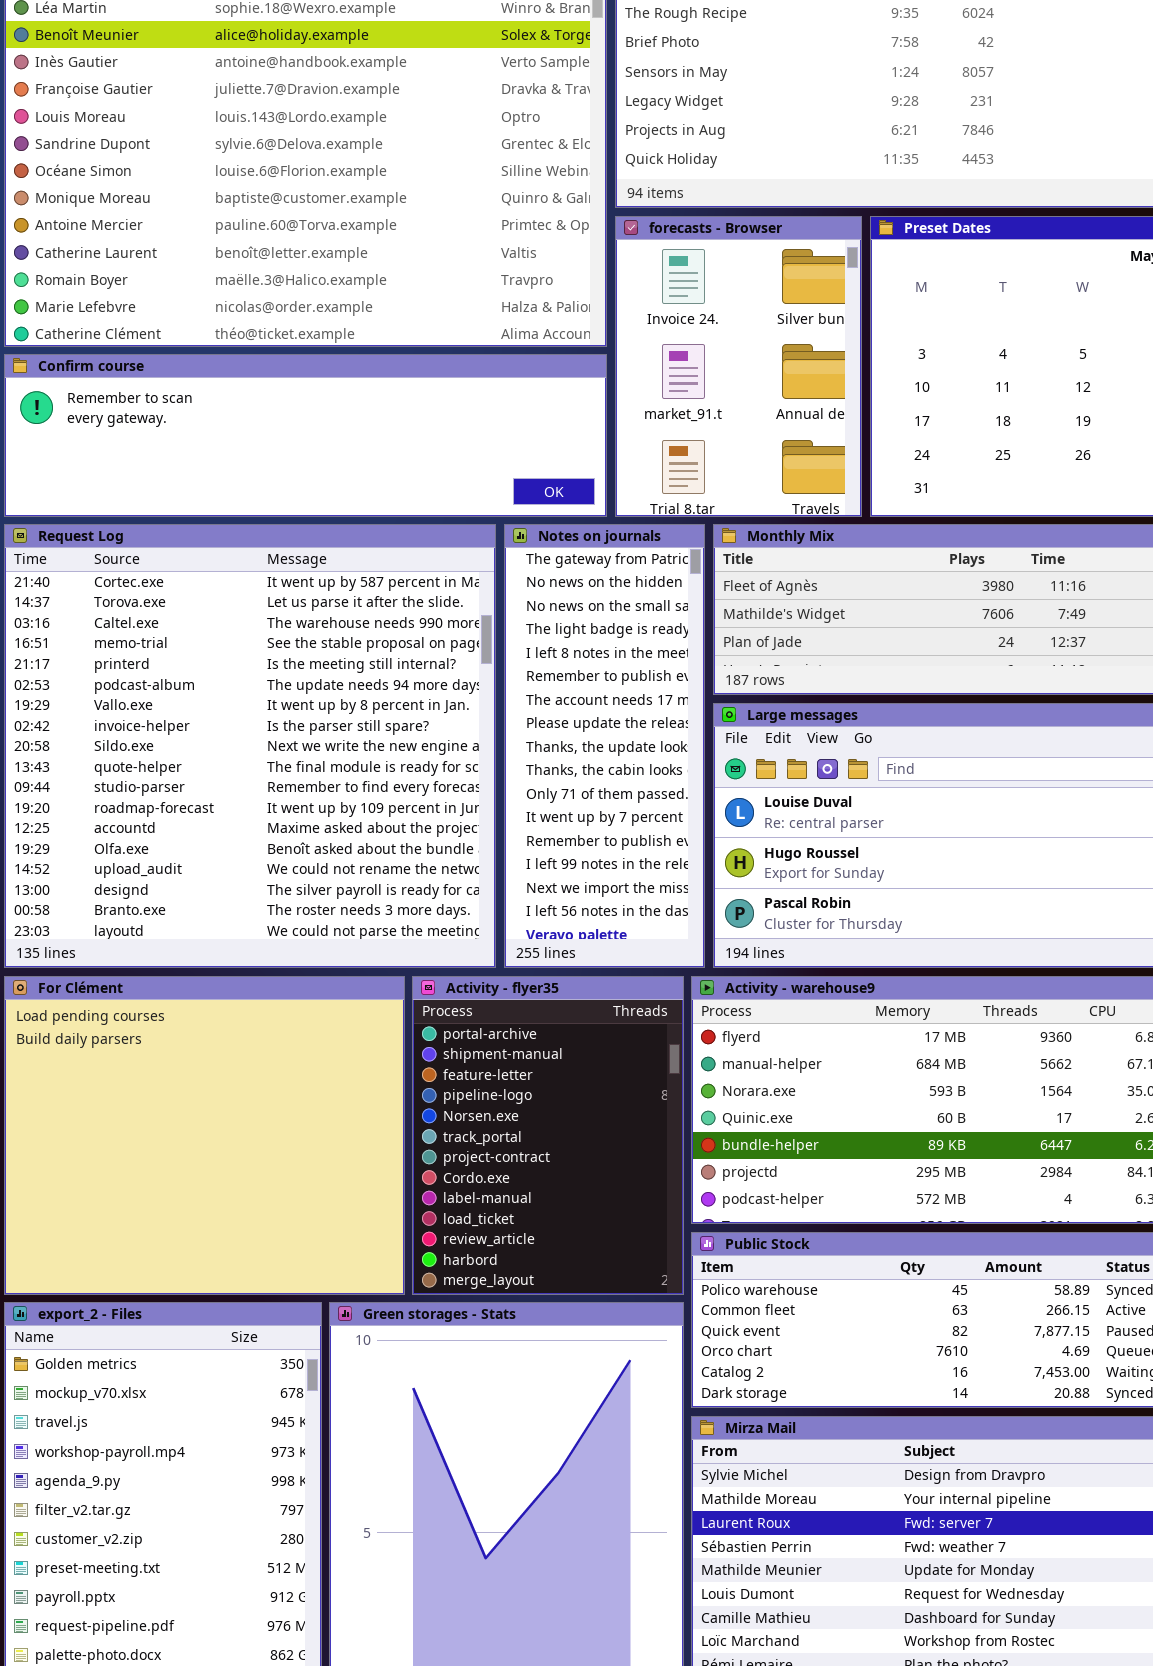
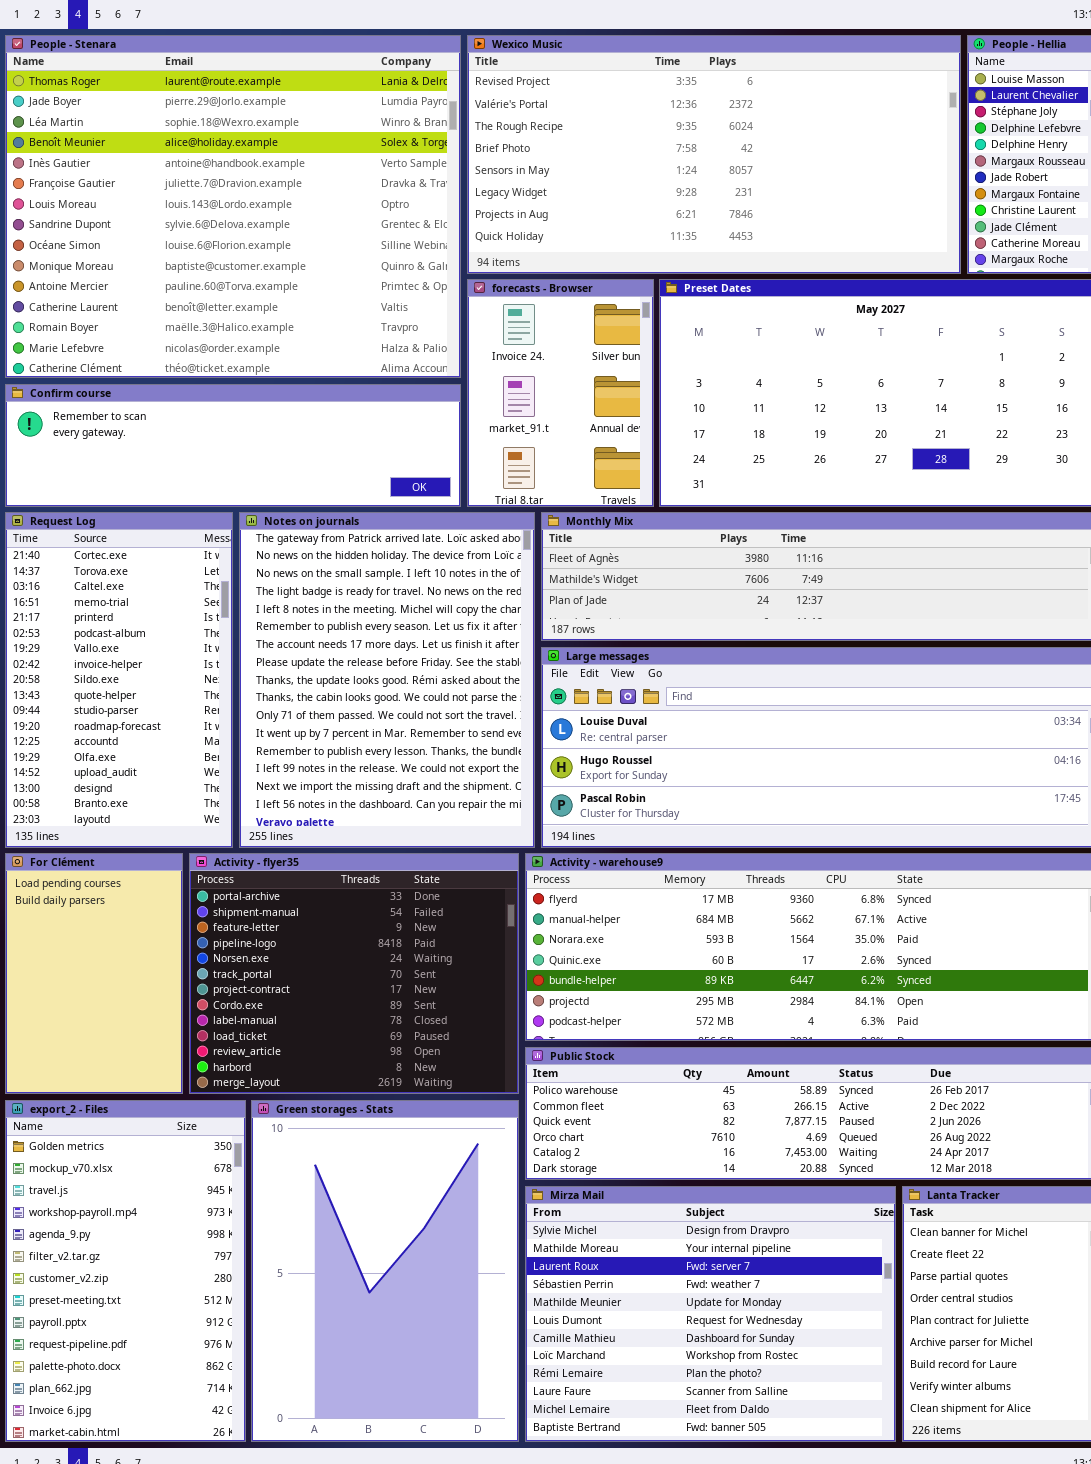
Request Log: [4,524,496,968] -> [5,512,233,848], resized
Notes on journals: [504,524,705,968] -> [239,512,535,848], resized
For Clément: [4,976,405,1295] -> [5,853,183,1094], resized
Activity - flyer35: [412,976,684,1295] -> [189,853,519,1094], resized

